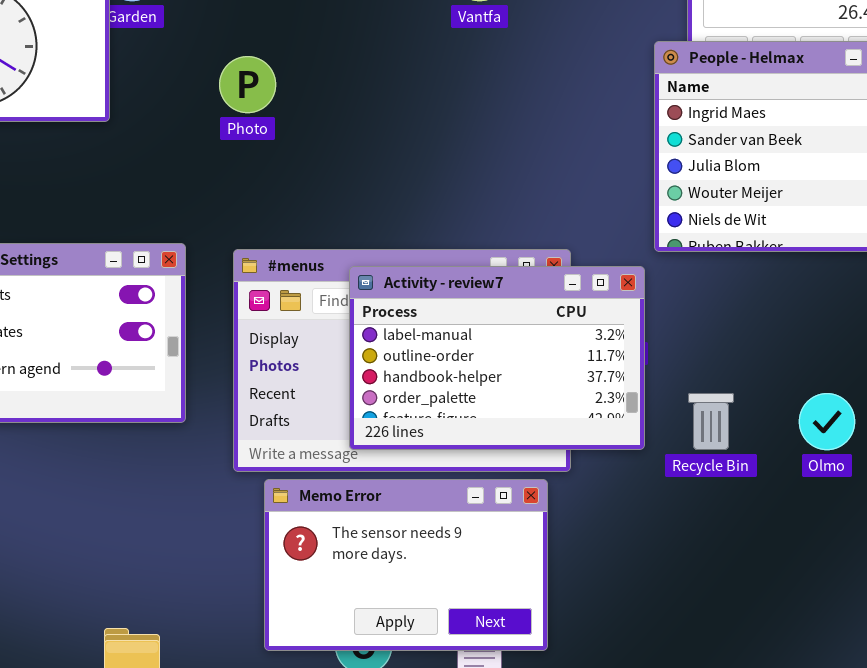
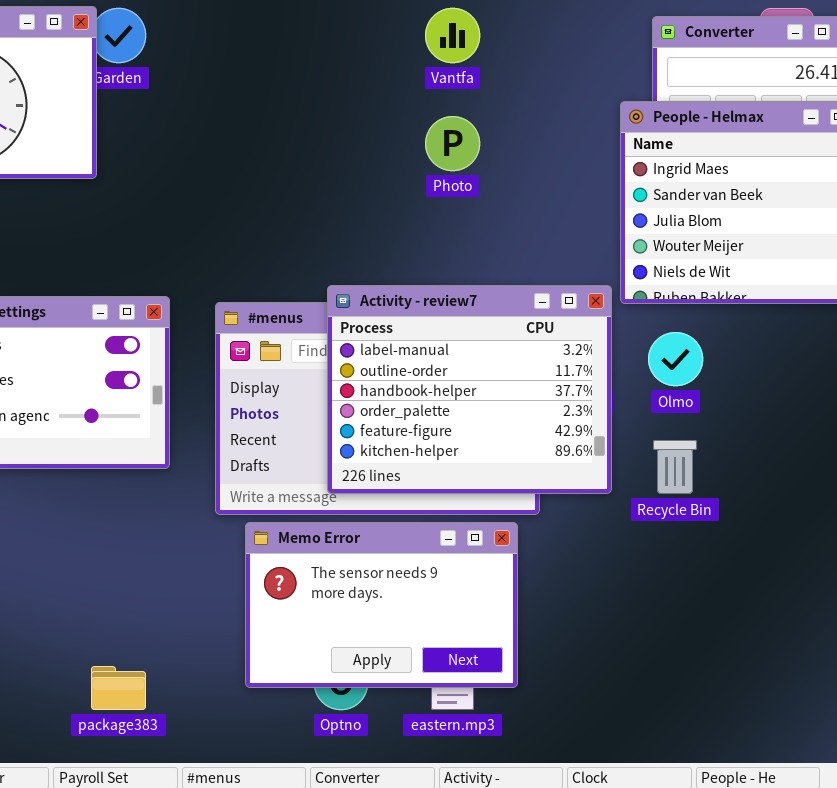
Photo: [219,56,276,113] -> [425,116,480,171], moved
Activity - review7: [349,266,645,450] -> [327,285,612,494], resized
Olmo: [799,393,855,450] -> [648,332,703,386], moved

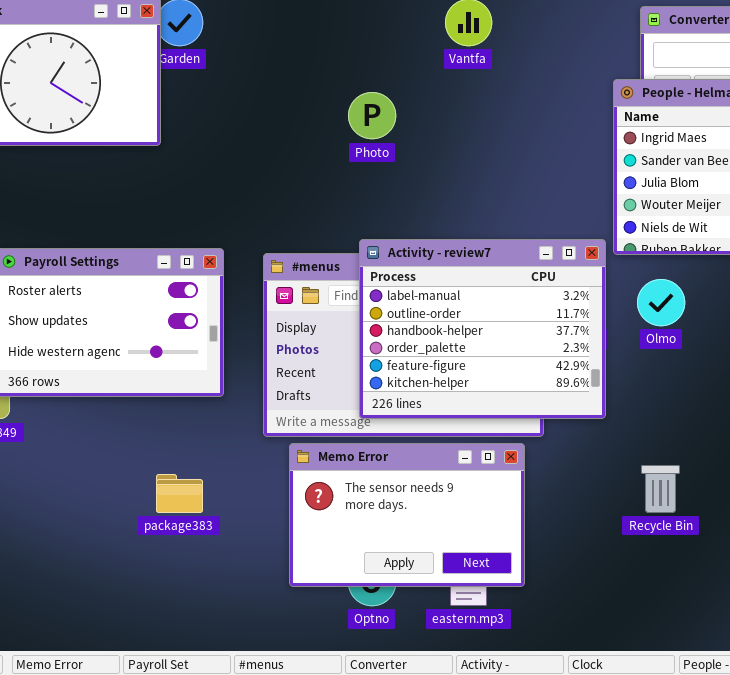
Photo: [425,116,480,171] -> [348,92,396,139], moved
Recycle Bin: [653,440,697,494] -> [641,465,680,513], moved
package383: [91,666,146,710] -> [156,474,203,513], moved

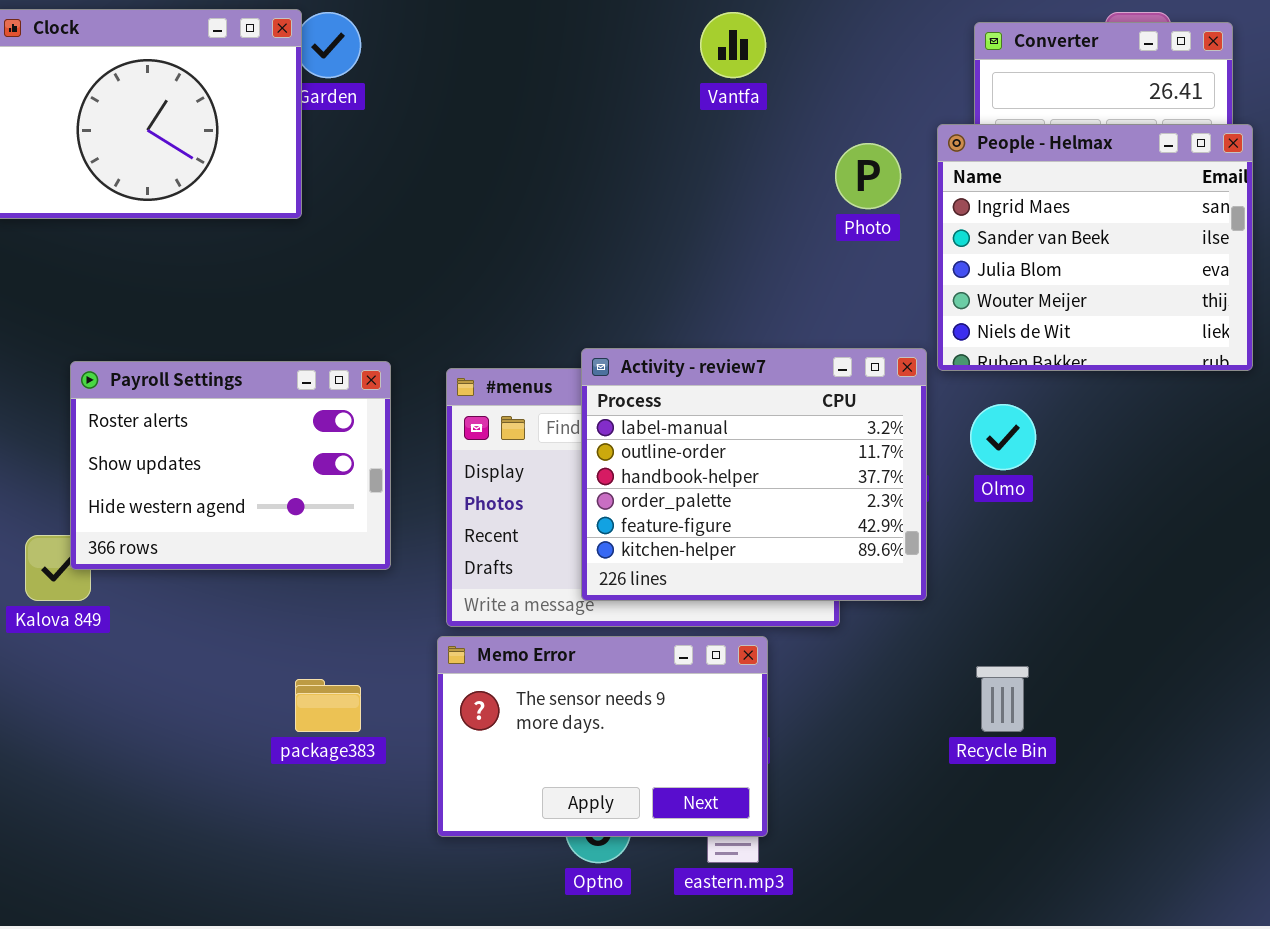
Photo: [348,92,396,139] -> [835,143,901,209], moved
Memo Error: [289,443,525,587] -> [437,636,768,837], moved

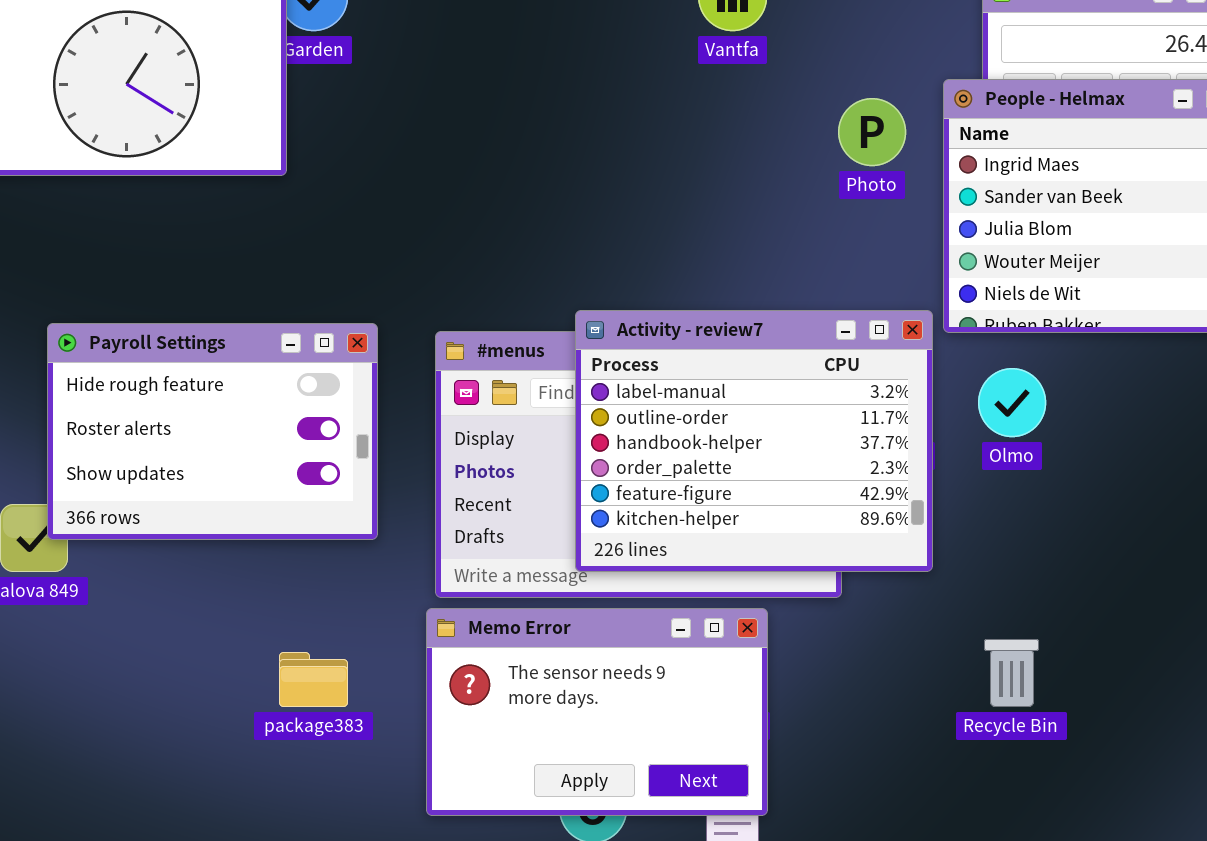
Payroll Settings: [70,361,391,570] -> [47,323,378,540], scrolled up 1 row

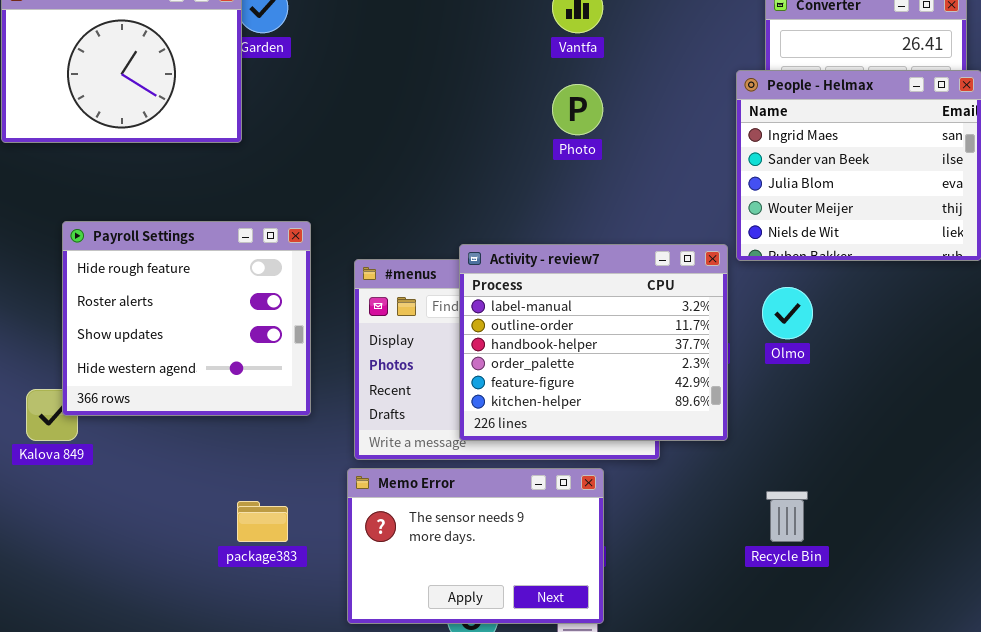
Photo: [838,98,906,166] -> [552,84,603,135], moved
Payroll Settings: [47,323,378,540] -> [62,221,311,416], resized

